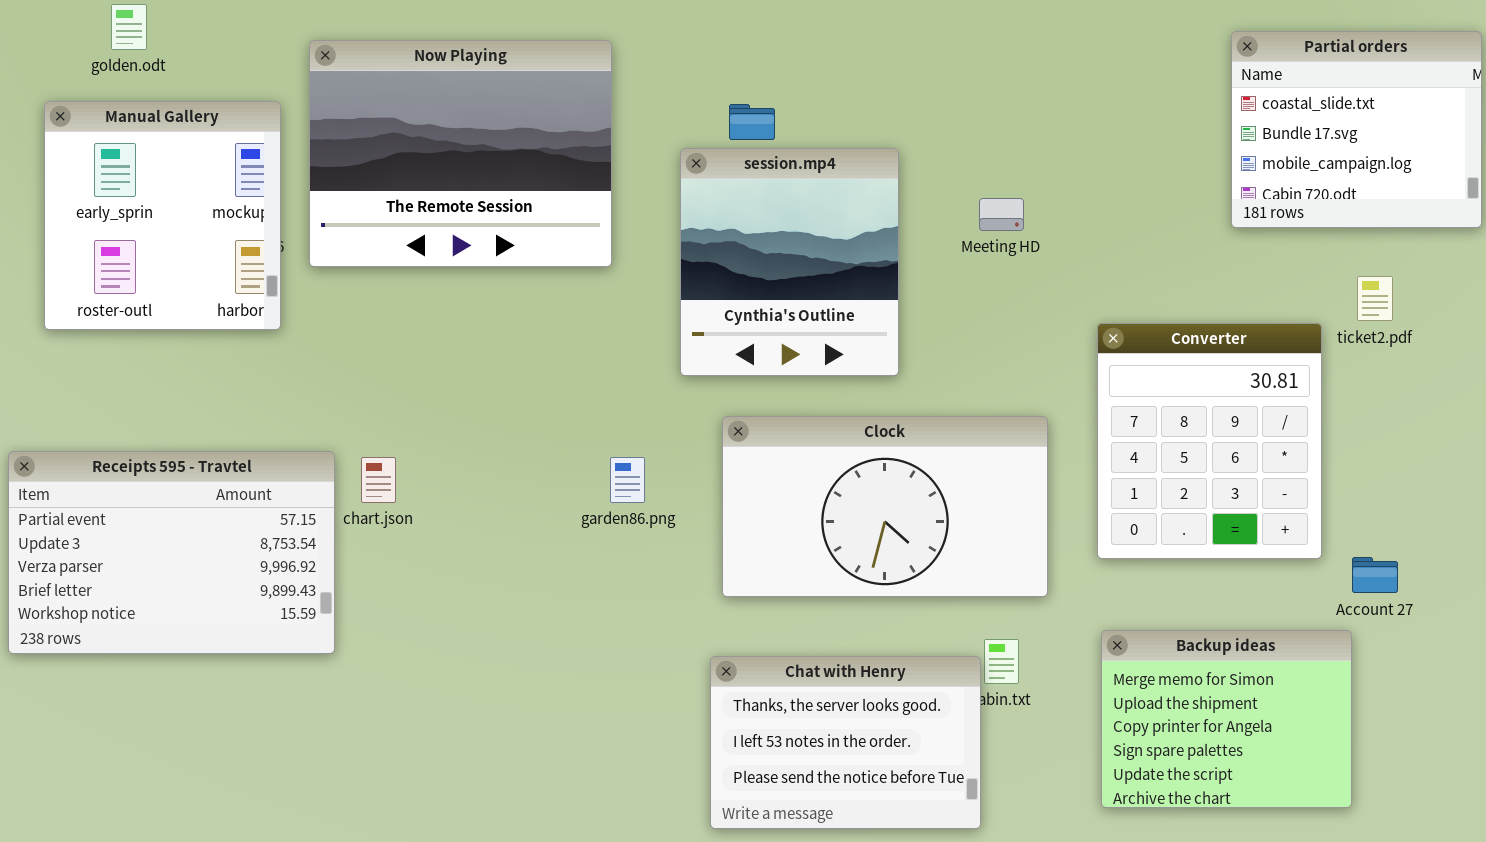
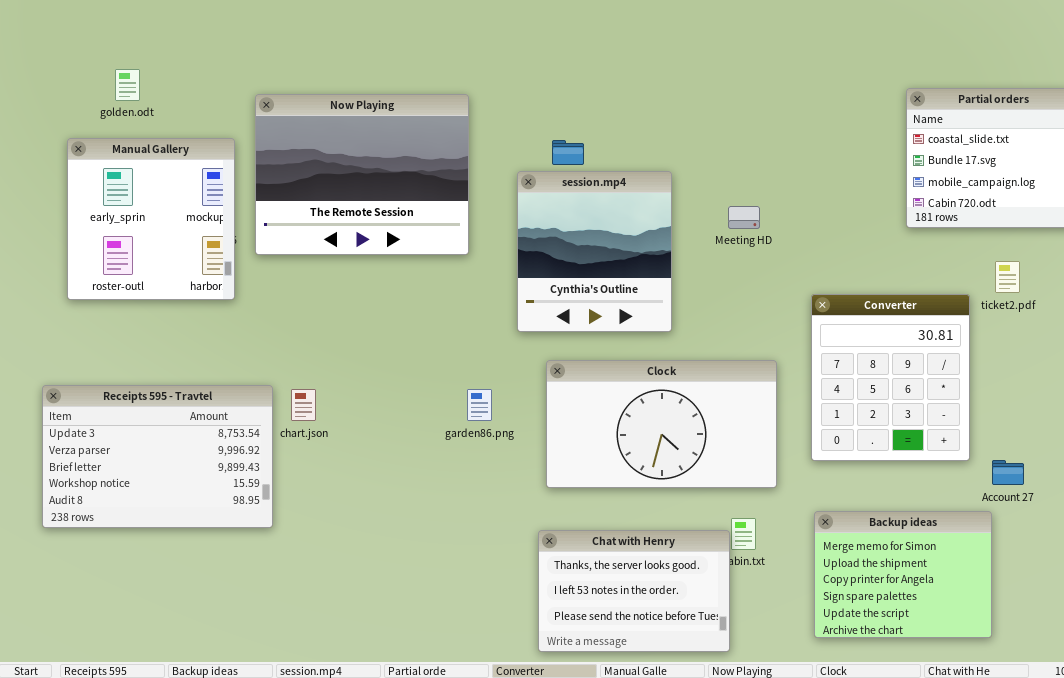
Receipts 595 - Travtel: [8,451,335,654] -> [42,385,273,528], scrolled down 1 row

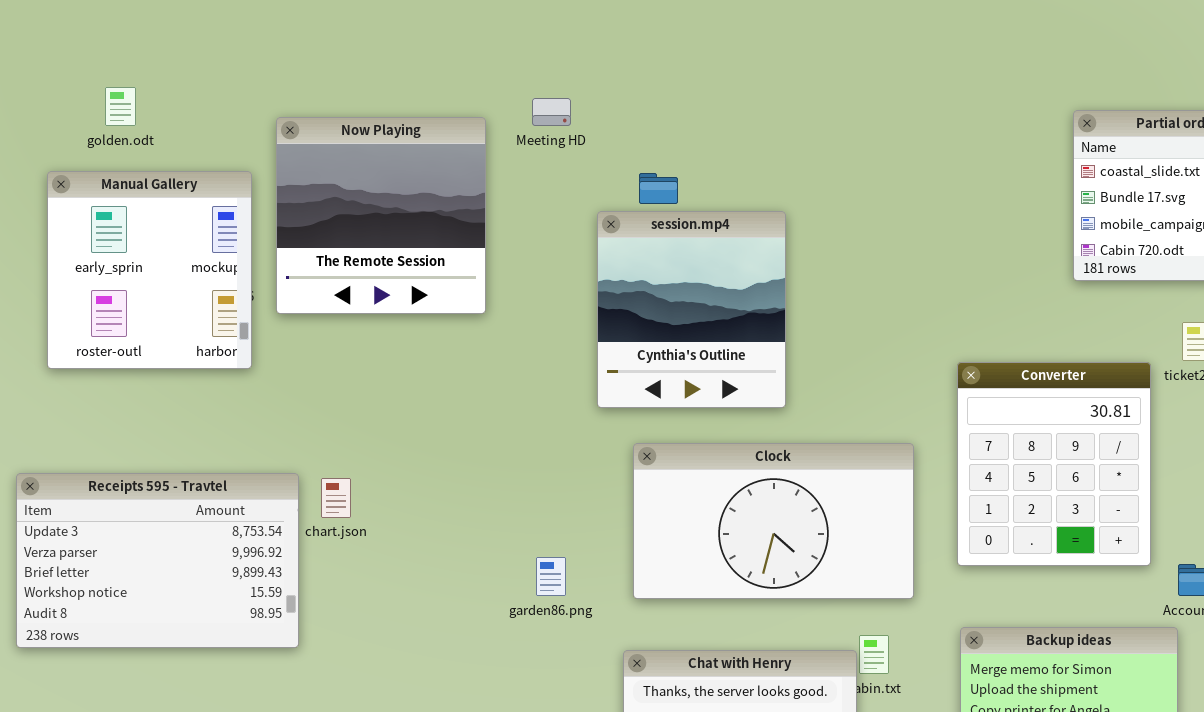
Now Playing: [255,94,469,255] -> [276,117,486,314], resized
Meeting HD: [728,206,760,229] -> [532,98,571,126], moved
garden86.png: [467,389,492,421] -> [536,557,566,596], moved

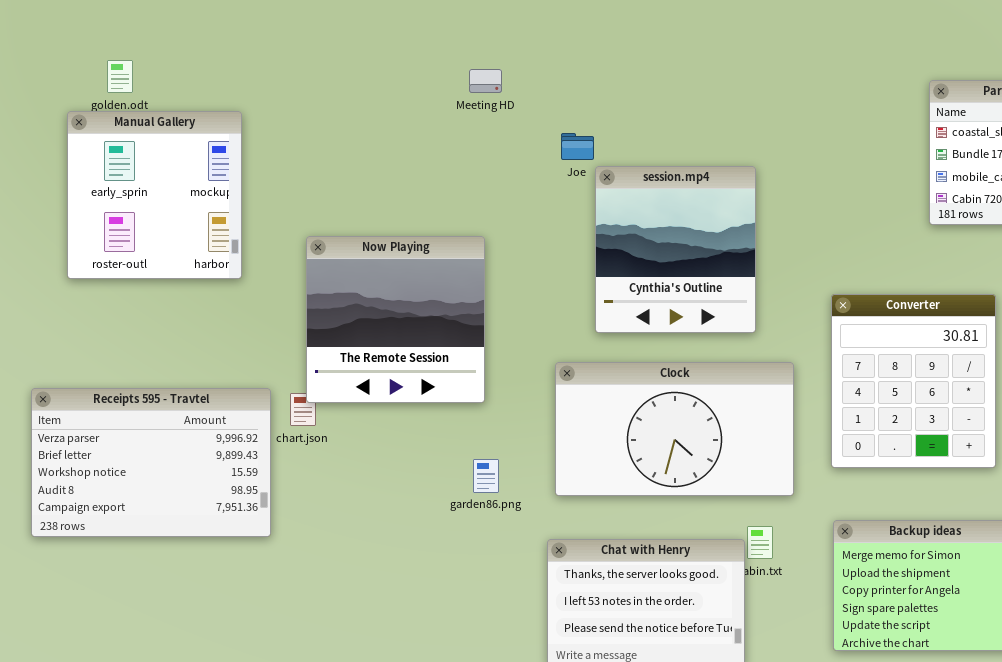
Now Playing: [276,117,486,314] -> [306,236,485,403], moved
Manual Gallery: [47,171,252,369] -> [67,111,242,279], moved
session.mp4: [597,211,786,408] -> [595,166,756,333], moved
Receipts 595 - Travtel: [16,473,299,648] -> [31,388,271,537], scrolled down 1 row

